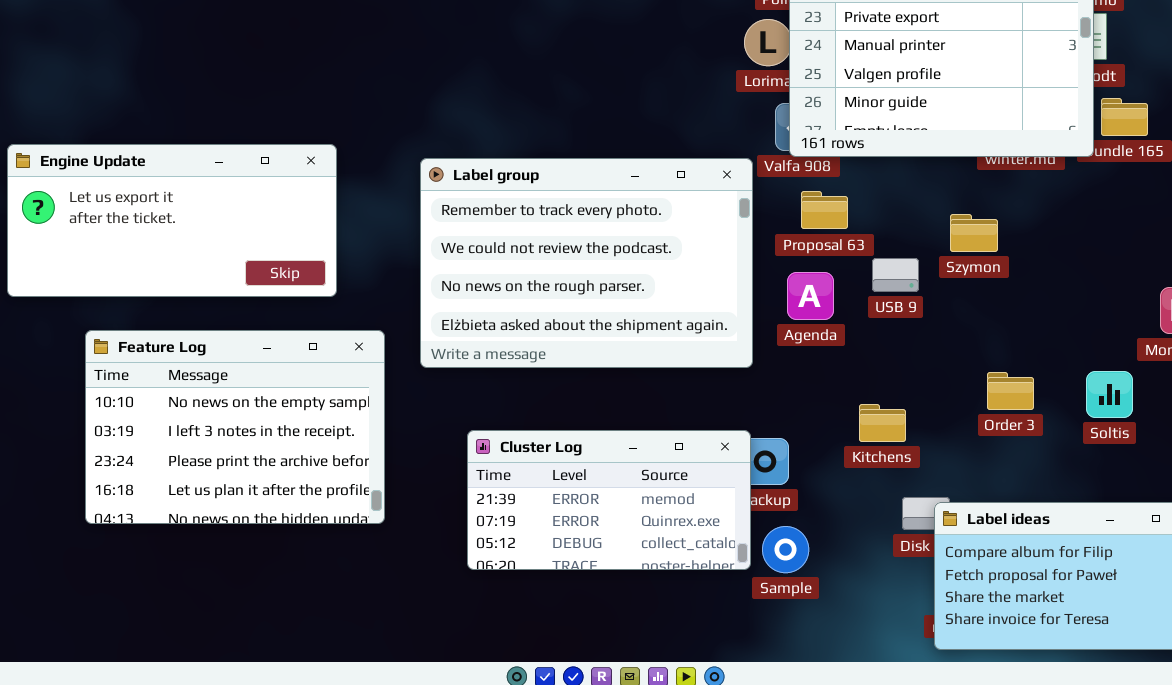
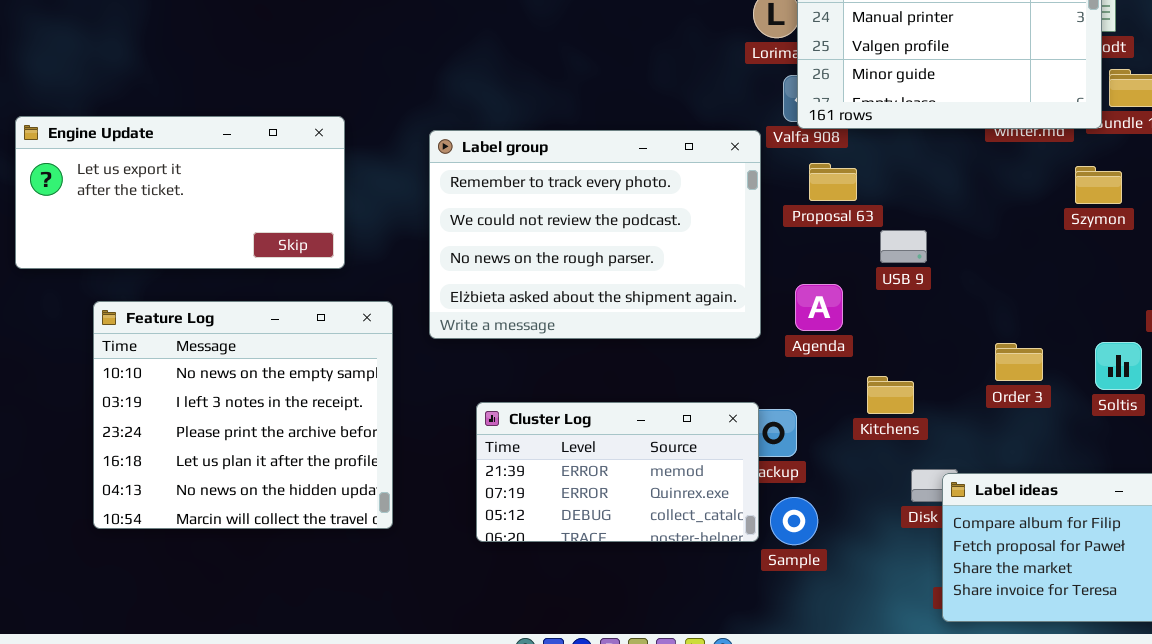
Szymon: [950,214,998,252] -> [1075,166,1122,204], moved
Agenda: [787,272,834,320] -> [795,284,843,331], moved
Feature Log: [85,330,385,524] -> [93,301,393,529], resized

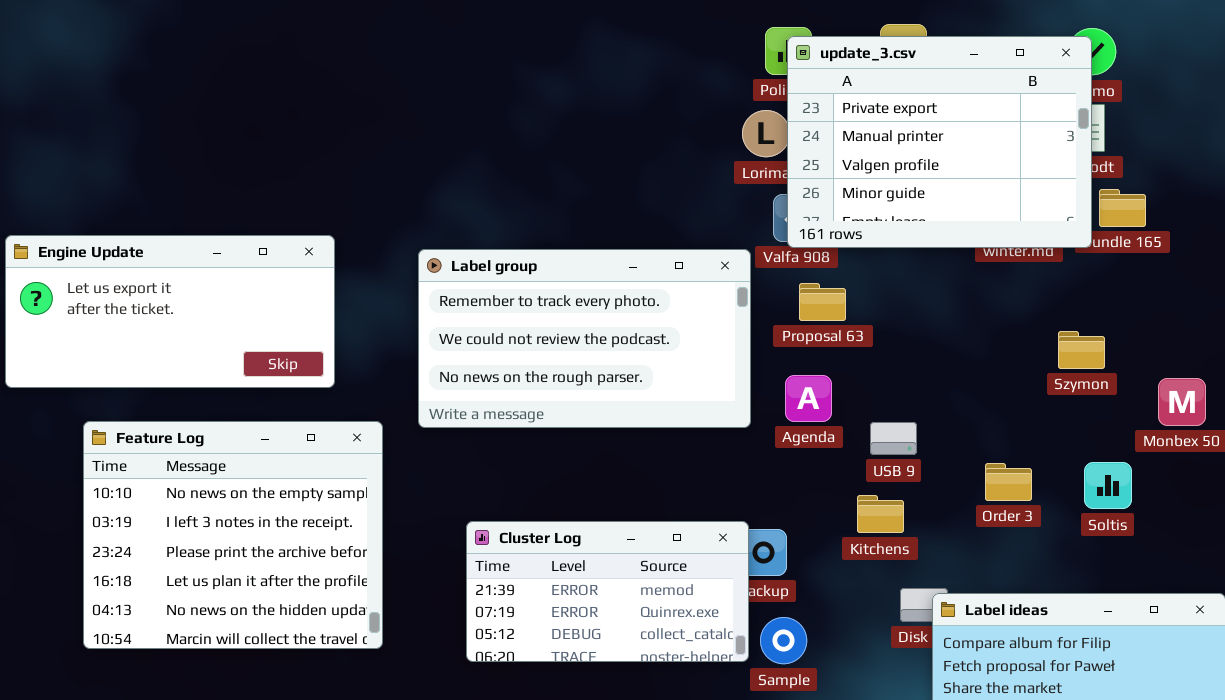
Label group: [429,130,761,339] -> [418,249,751,428], resized
Szymon: [1075,166,1122,204] -> [1058,331,1105,369], moved
USB 9: [880,230,927,263] -> [870,422,917,455], moved
Agenda: [795,284,843,331] -> [785,375,832,422], moved

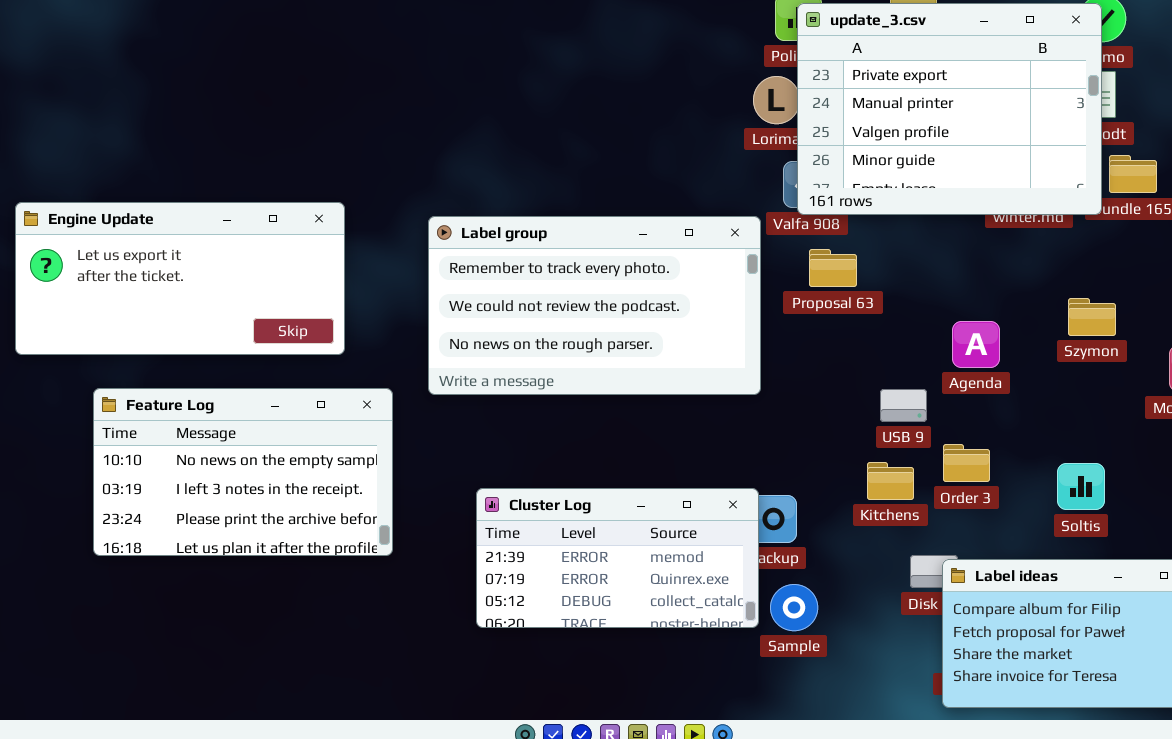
Agenda: [785,375,832,422] -> [952,321,1000,368], moved
Feature Log: [83,421,383,649] -> [93,388,393,556], resized
Soltis: [1084,462,1132,509] -> [1057,463,1105,510], moved
Order 3: [985,463,1032,501] -> [943,444,990,482], moved

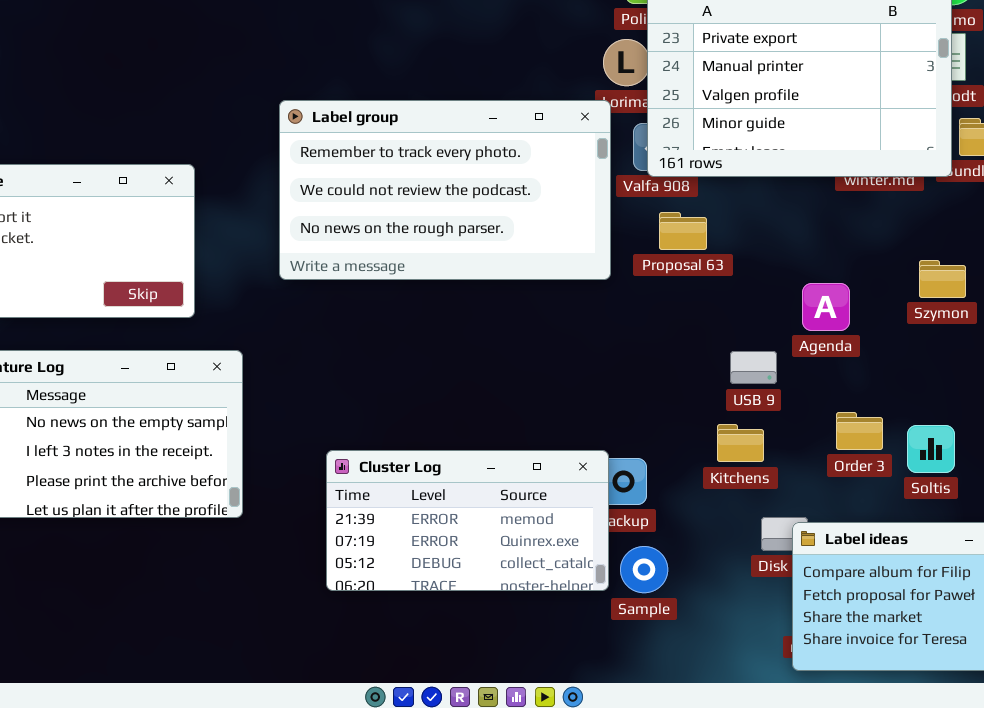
Label group: [428,216,761,395] -> [279,100,611,280], moved
Order 3: [943,444,990,482] -> [836,412,883,450], moved

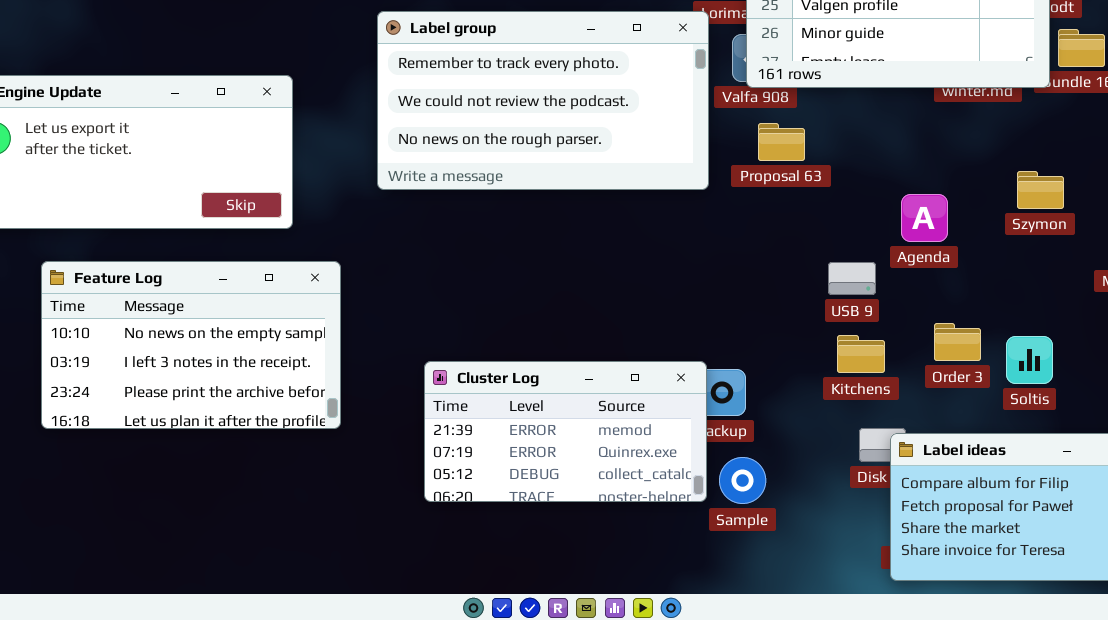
Kitchens: [717,424,764,462] -> [837,335,885,373], moved

